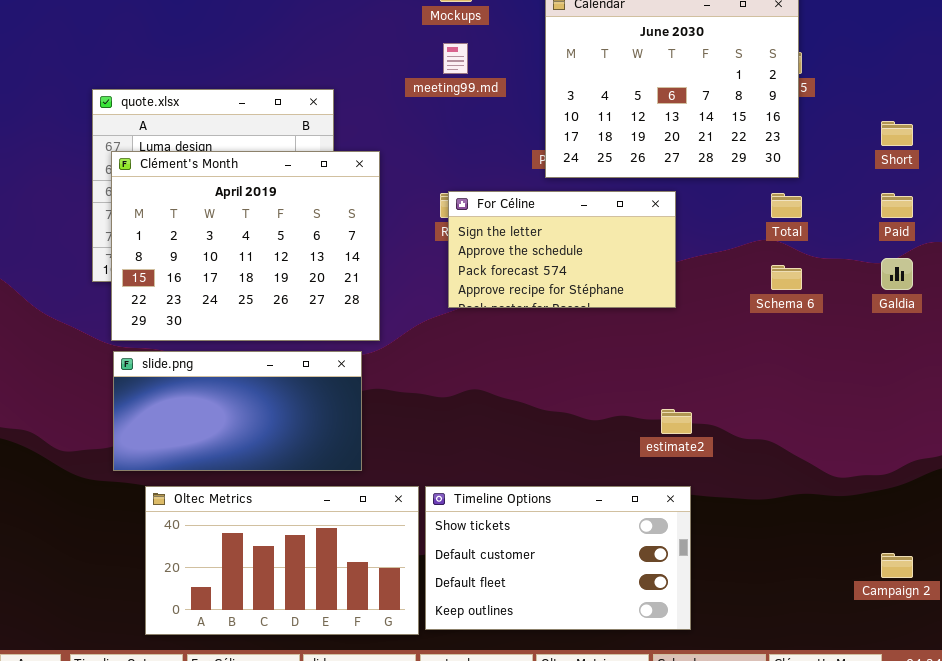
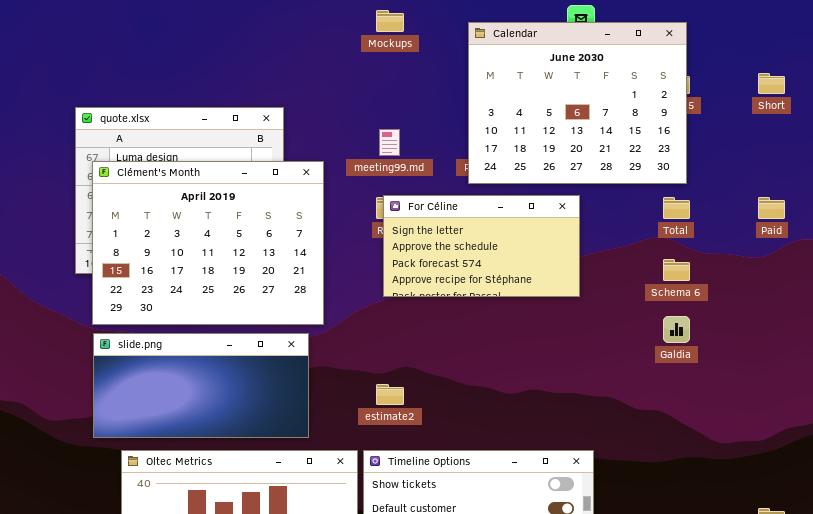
meeting99.md: [443,43,468,74] -> [379,129,400,156], moved
Short: [881,121,913,146] -> [758,73,785,94], moved
Galdia: [881,258,913,290] -> [663,316,690,343], moved
estimate2: [661,409,692,434] -> [376,384,404,405], moved

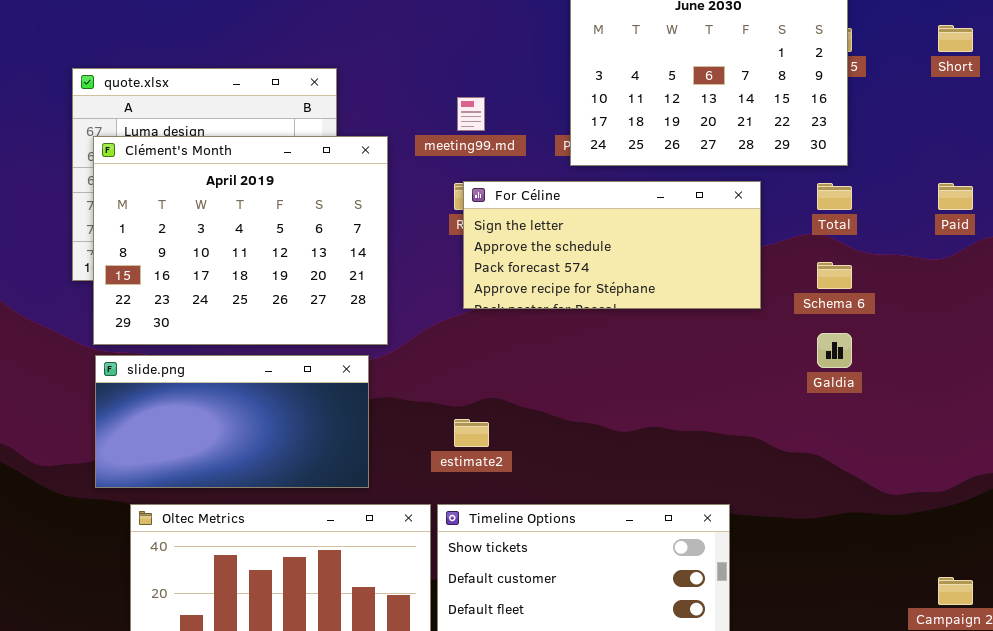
For Céline: [383,195,580,297] -> [463,181,761,309], resized

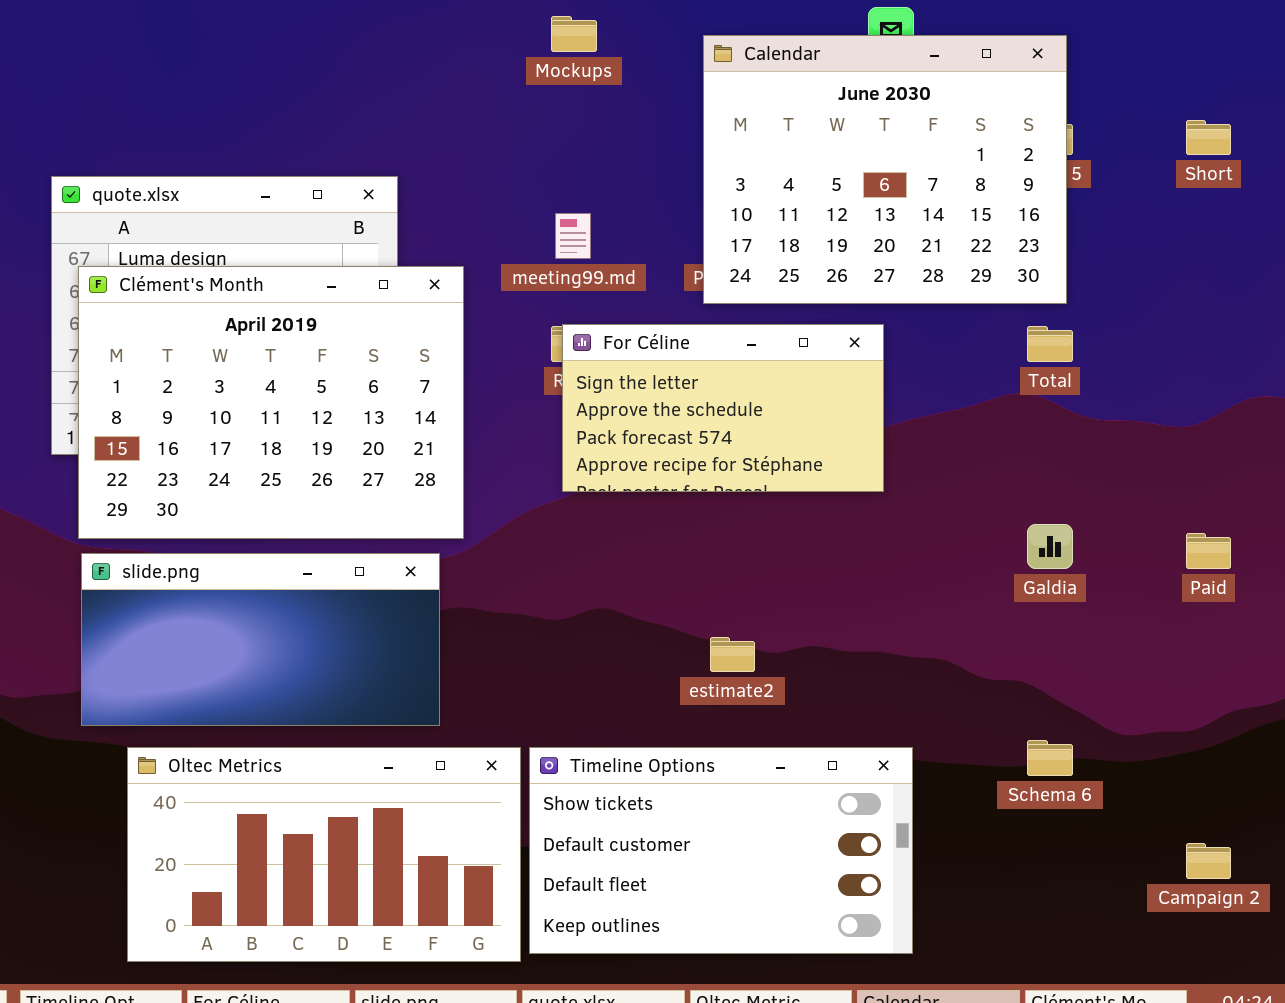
For Céline: [463,181,761,309] -> [562,324,884,492], resized
Paid: [938,183,973,210] -> [1186,533,1231,569], moved
Schema 6: [817,262,852,289] -> [1027,740,1073,776], moved
estimate2: [454,419,489,447] -> [710,637,755,672], moved

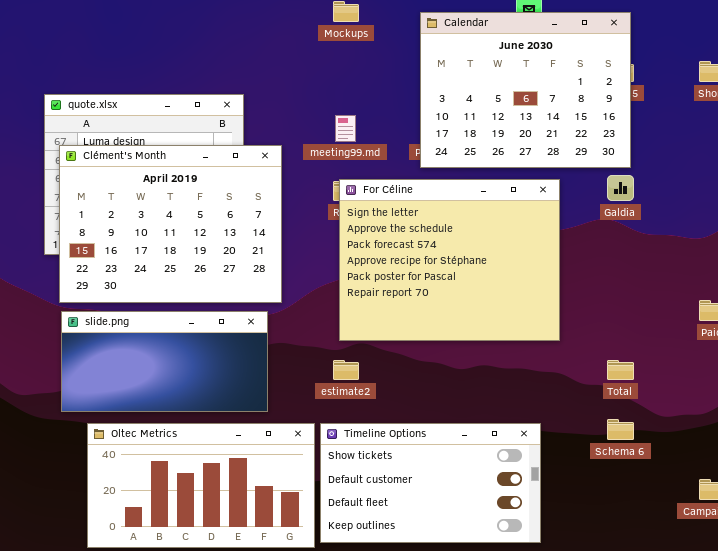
For Céline: [562,324,884,492] -> [339,179,560,341], resized
Total: [1027,326,1073,362] -> [607,360,634,380], moved
Galdia: [1027,524,1073,569] -> [607,175,634,201], moved
estimate2: [710,637,755,672] -> [333,360,359,380], moved

